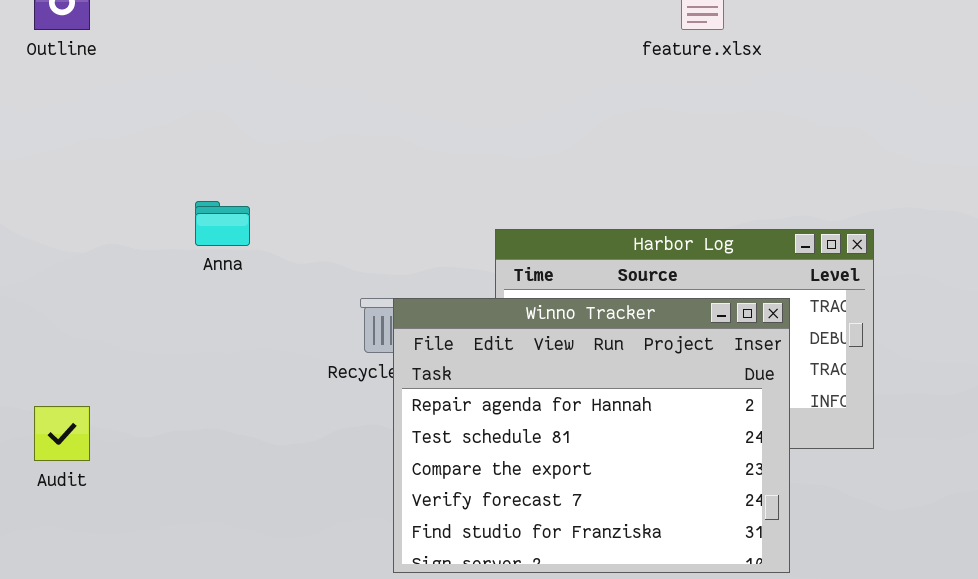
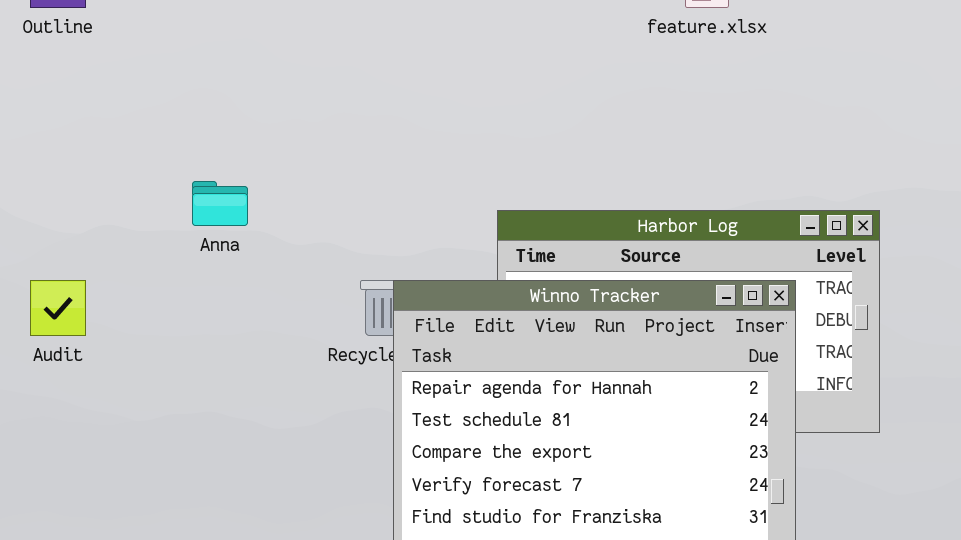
Audit: [34,406,90,461] -> [30,280,86,336], moved

